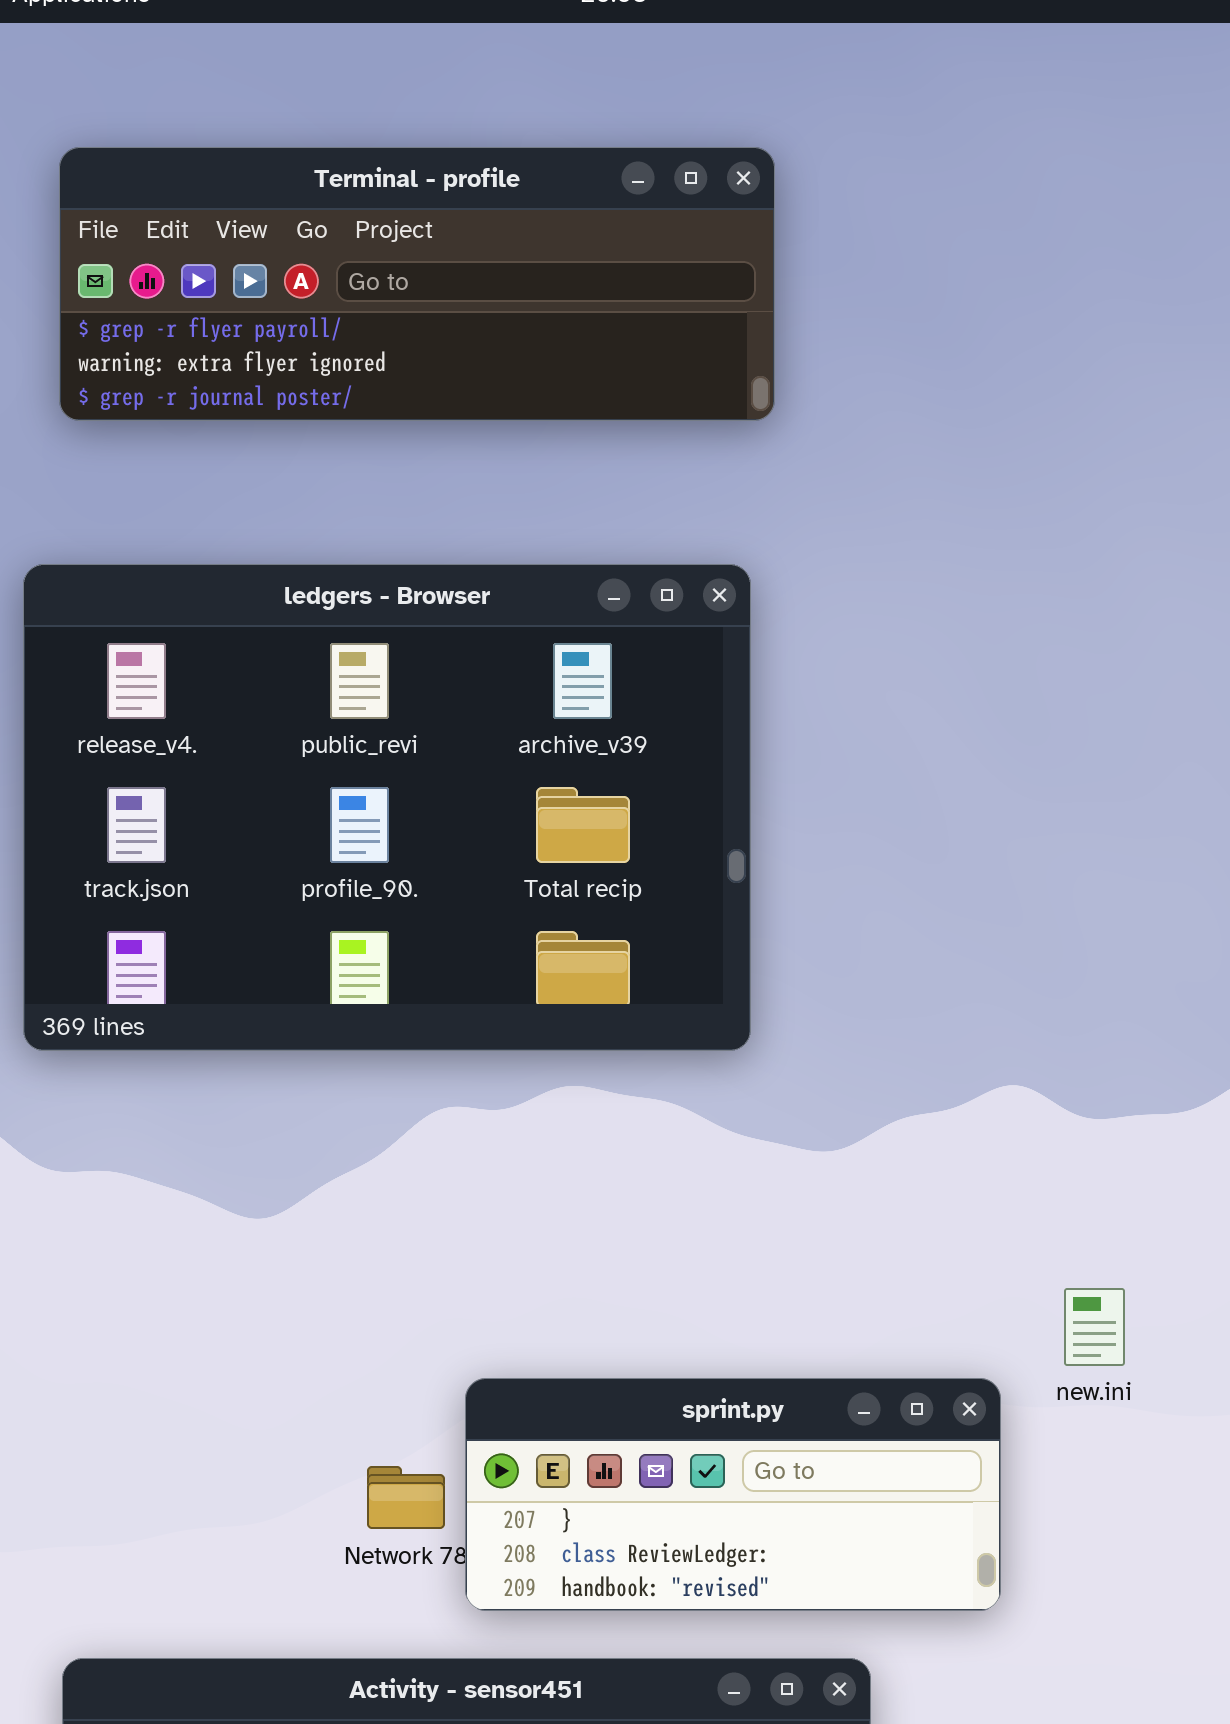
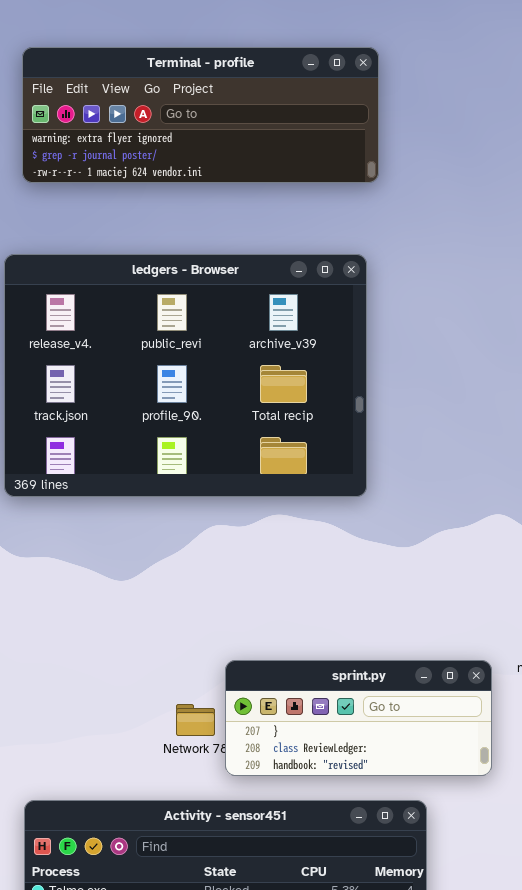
Terminal - profile: [59,147,775,421] -> [22,47,379,183], scrolled down 1 row

